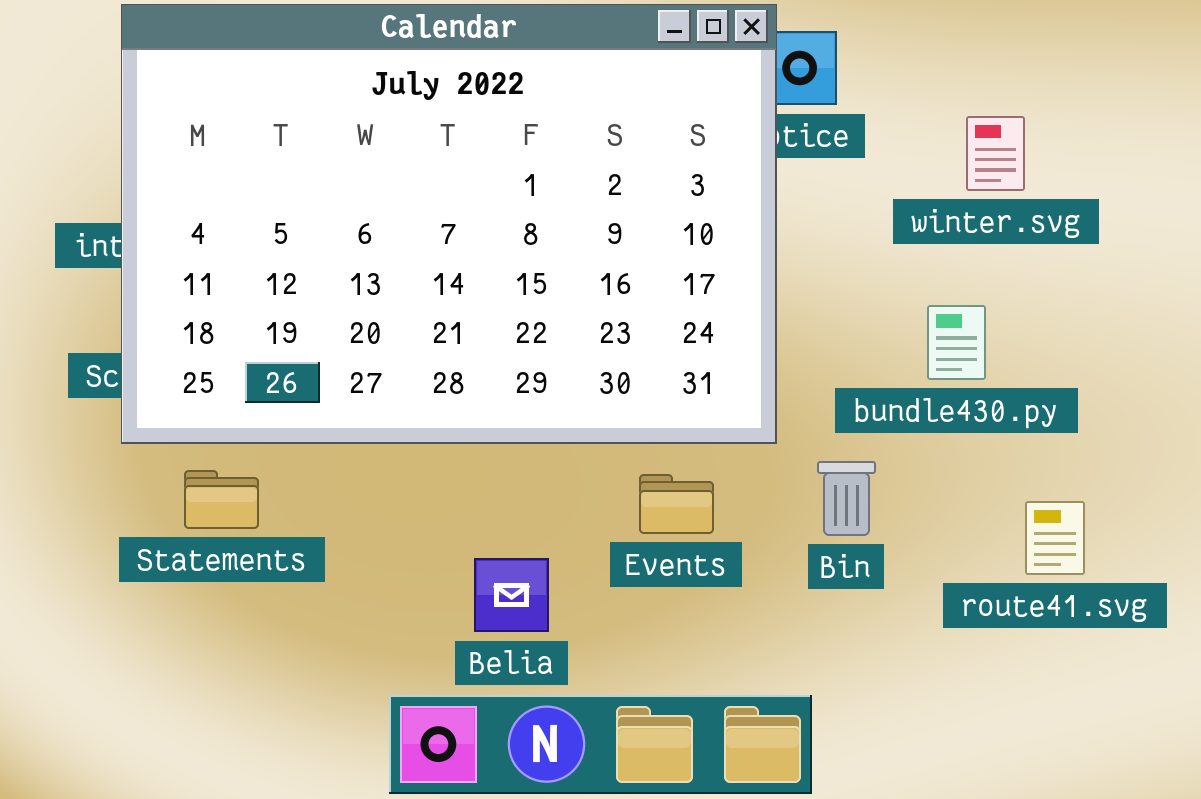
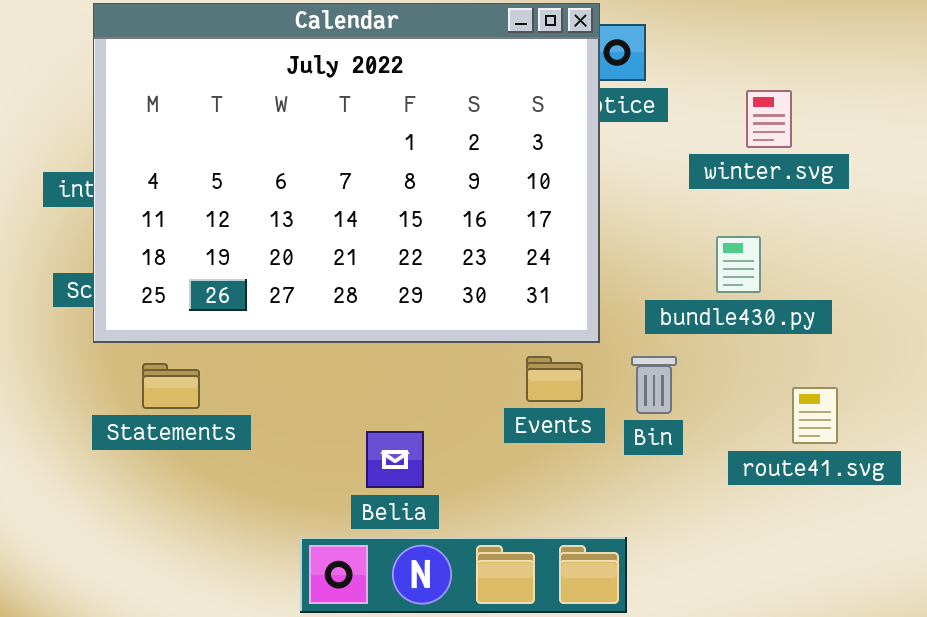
Events: [639,474,714,534] -> [526,356,583,402], moved

